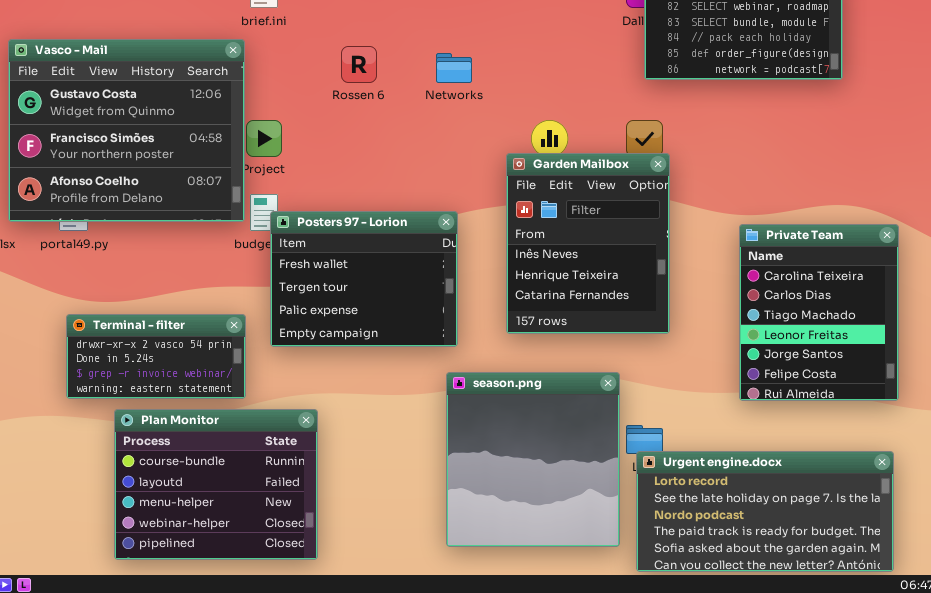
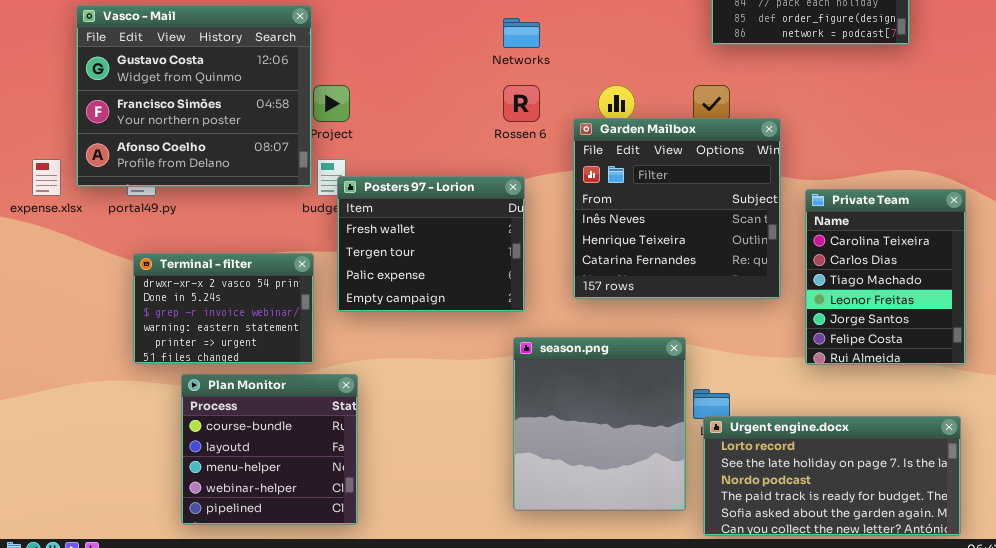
Rossen 6: [341,46,377,83] -> [503,85,540,122], moved
Garden Mailbox: [506,153,670,334] -> [573,118,781,299], resized
Terminal - filter: [66,314,246,399] -> [133,253,314,364], resized
Plan Monitor: [114,409,318,560] -> [181,374,358,525], resized

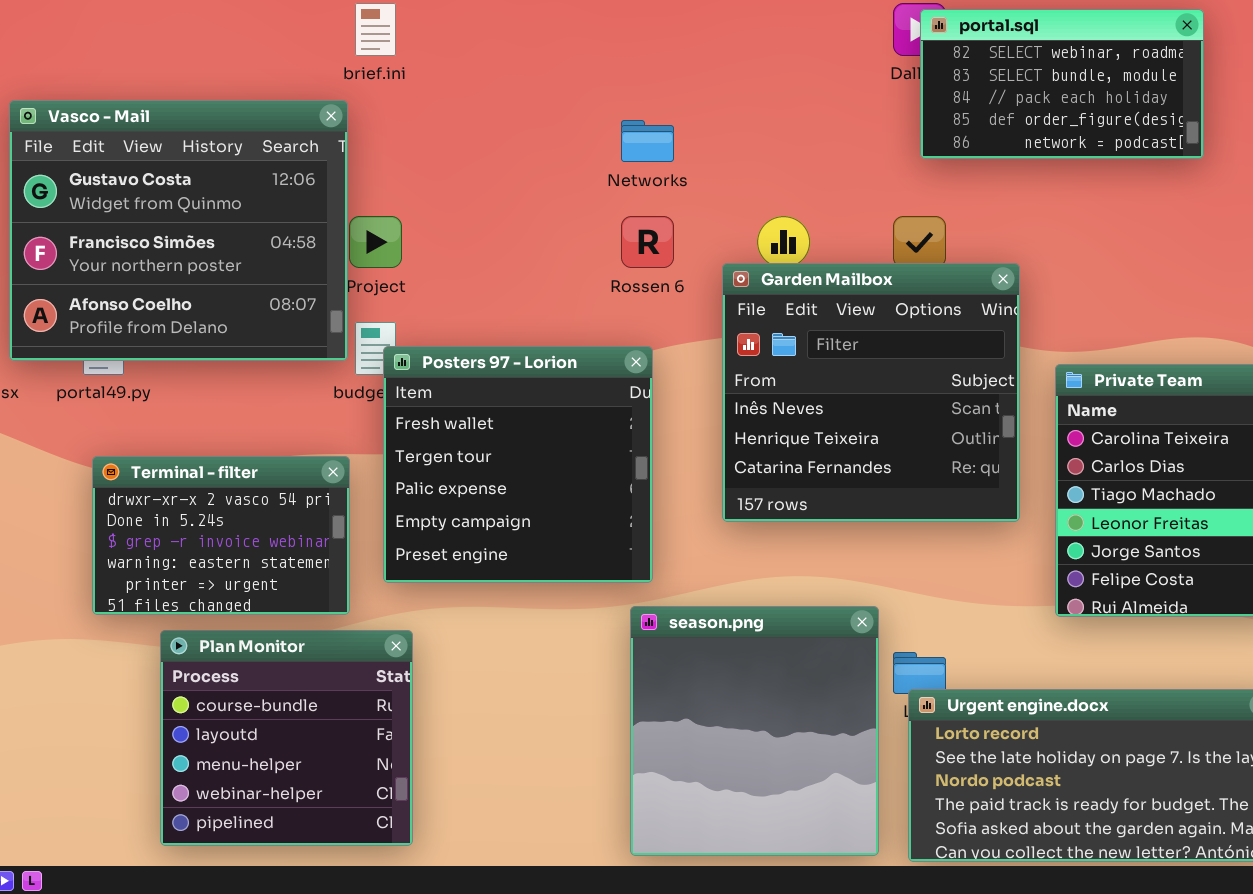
Posters 97 - Lorion: [337,176,525,312] -> [383,346,653,583], resized
season.png: [513,337,686,511] -> [630,606,879,856], moved

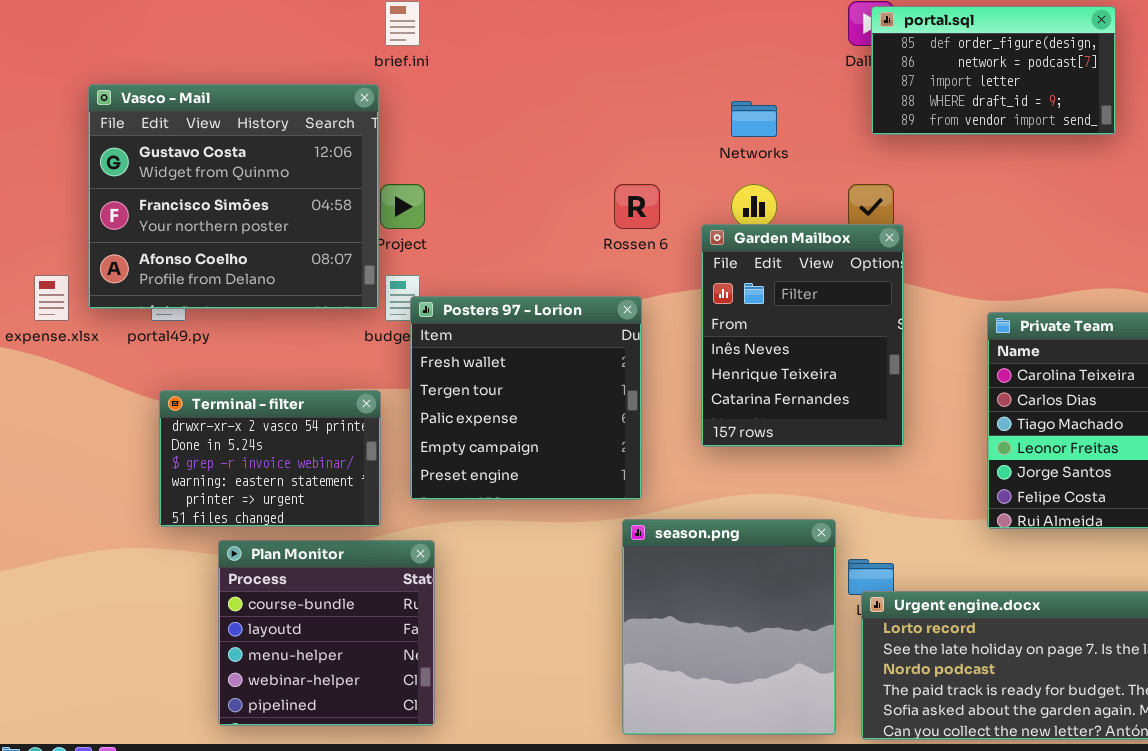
portal.sql: [920,9,1204,159] -> [871,6,1116,135], scrolled down 3 rows
Networks: [621,120,674,162] -> [731,101,777,137], moved
Garden Mailbox: [722,263,1020,522] -> [701,224,904,447], resized

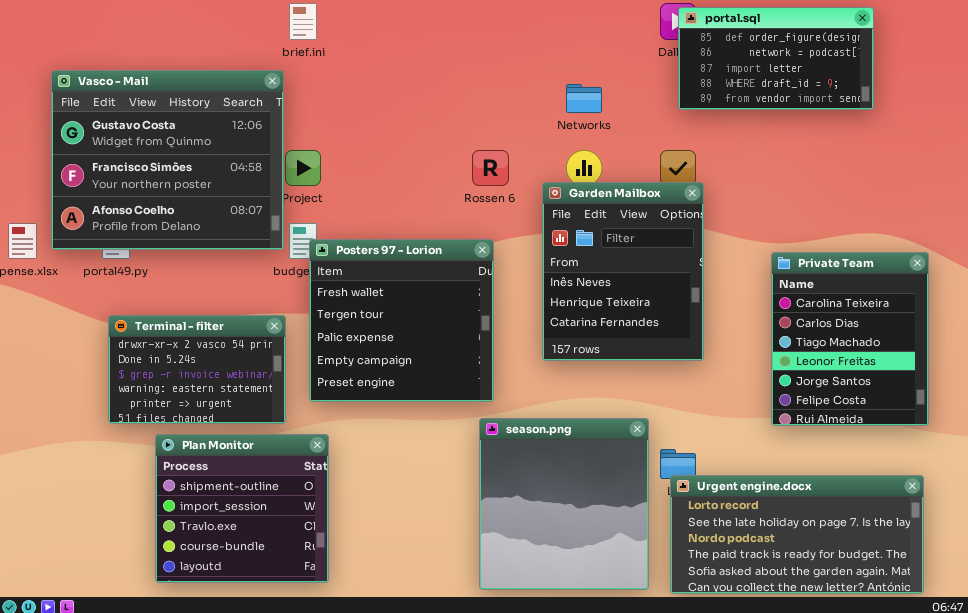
Plan Monitor: [218,540,435,726] -> [155,434,329,583], scrolled up 3 rows

